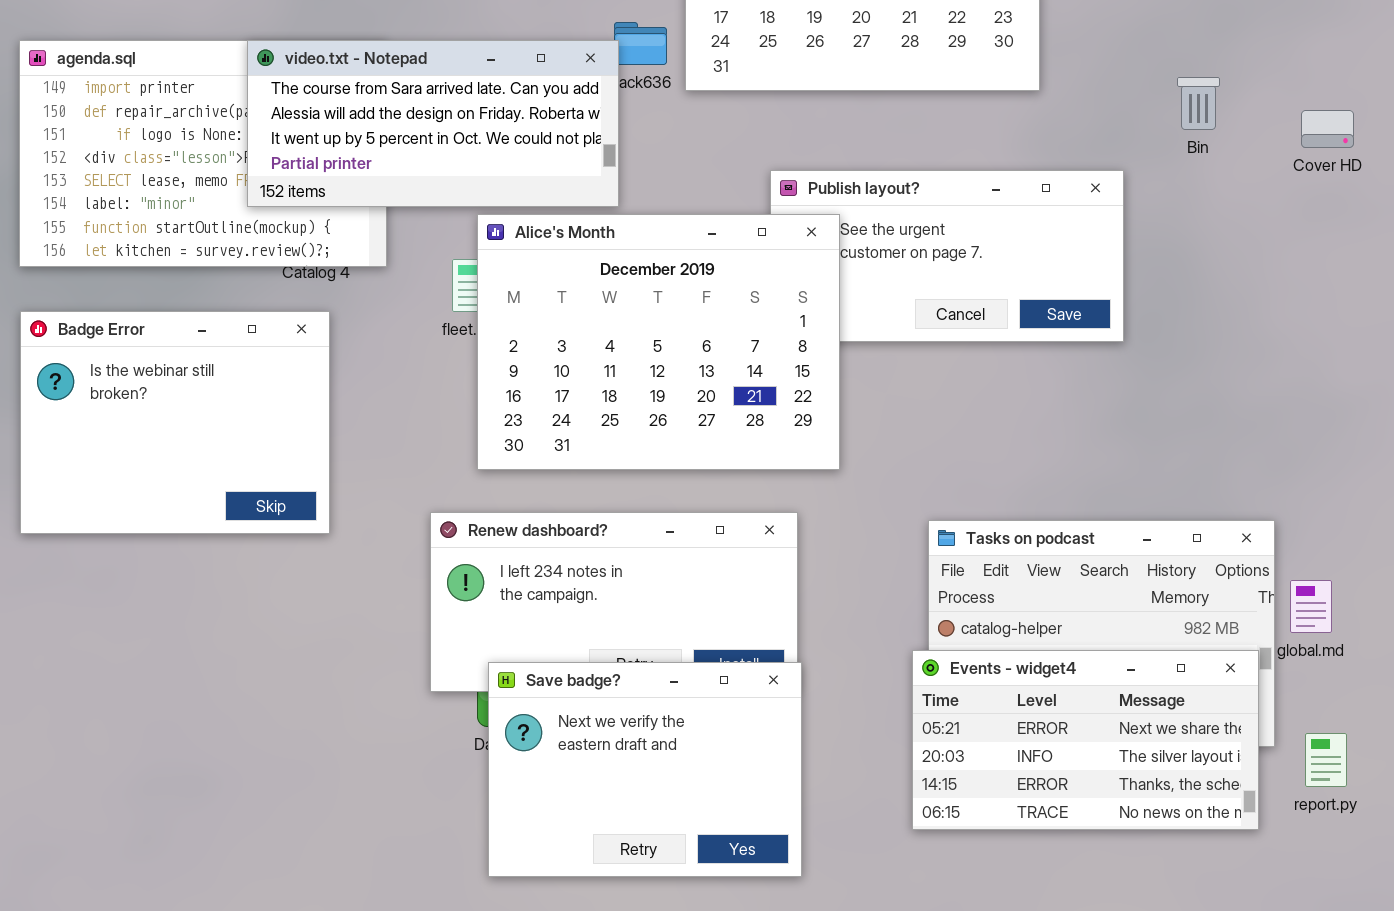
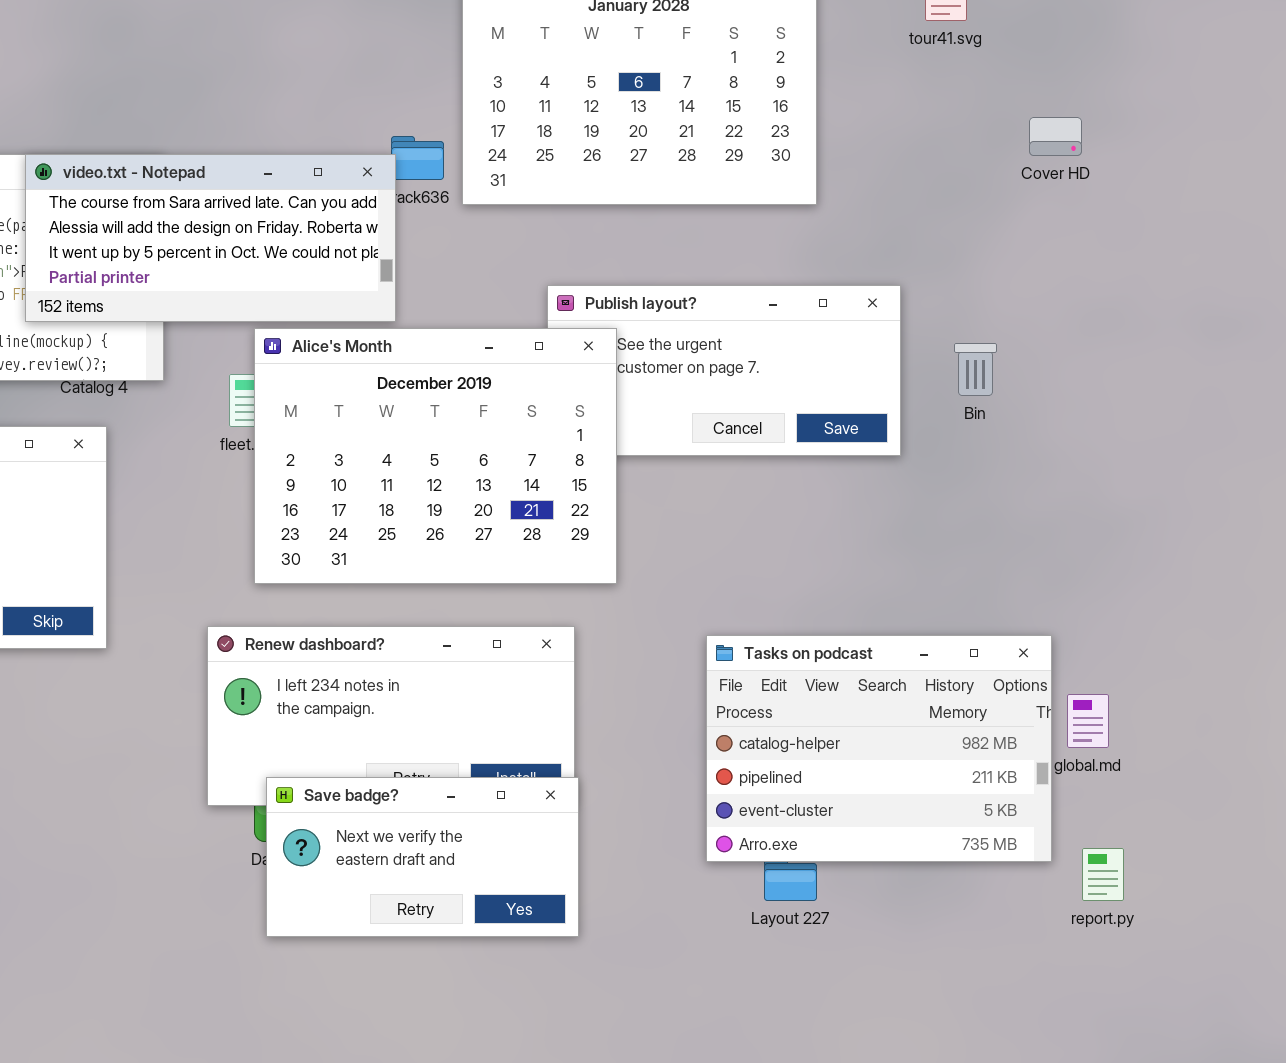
Bin: [1177,77,1220,130] -> [954,343,997,396], moved
Cover HD: [1301,110,1354,148] -> [1029,117,1082,156], moved
Events - widget4: [912,650,1259,830] -> none, closed
Save badge?: [488,662,802,877] -> [266,777,579,937], resized

